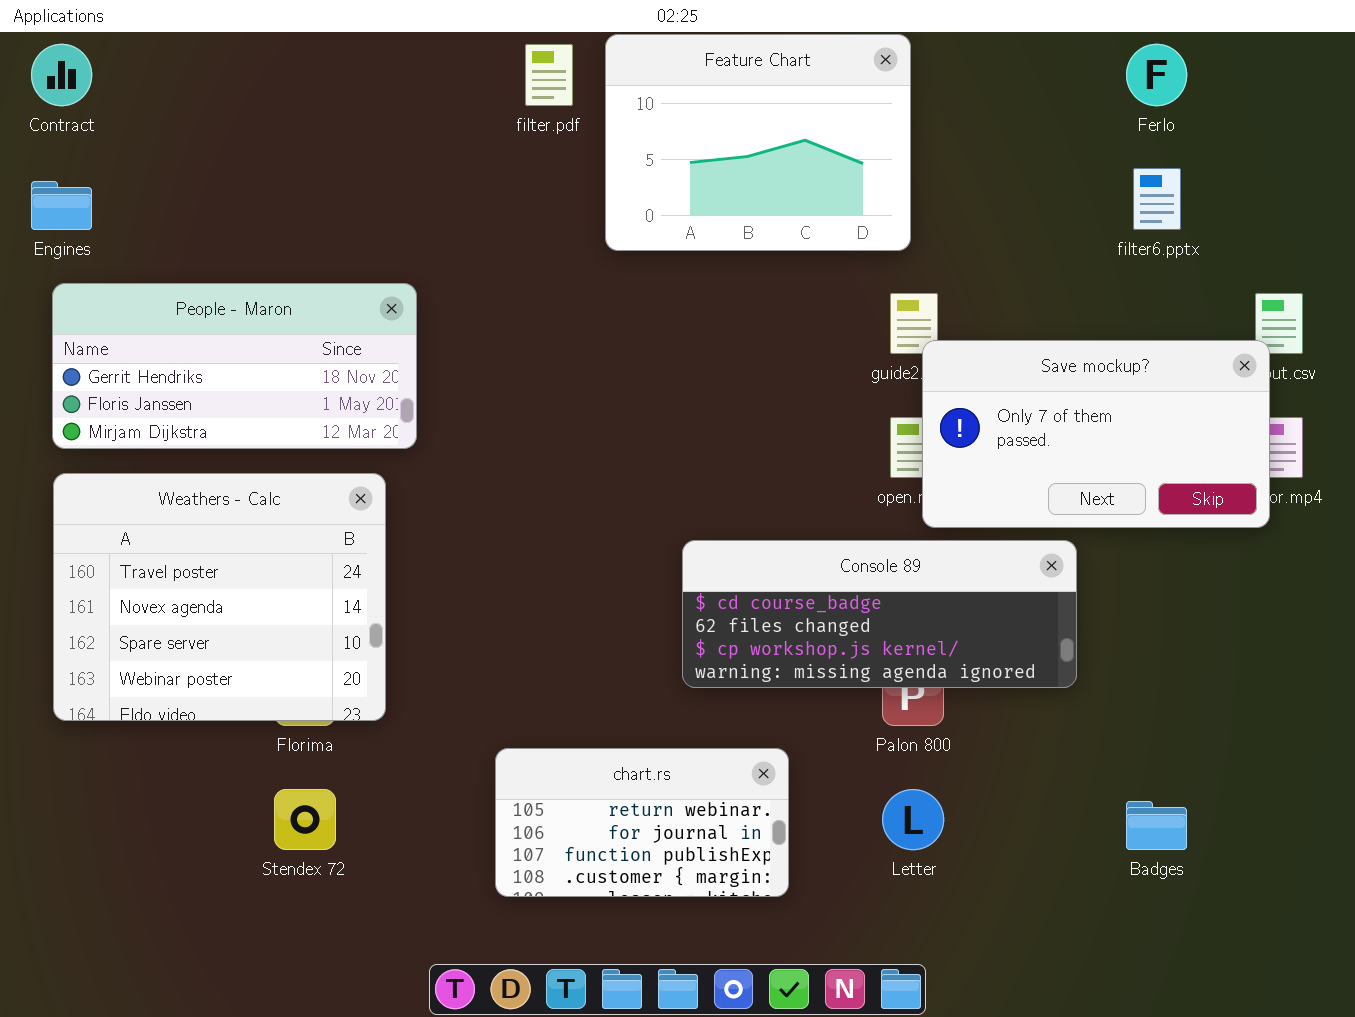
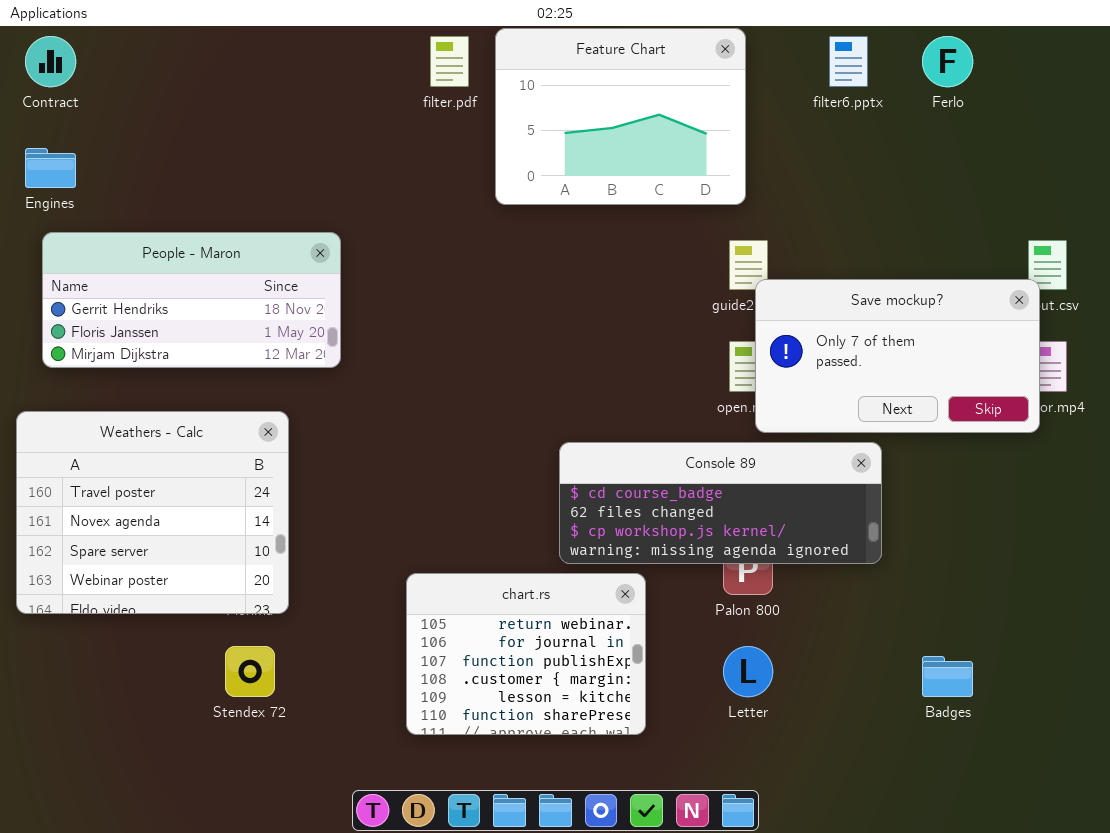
filter6.pptx: [1133,168,1181,230] -> [829,36,868,87], moved
Weathers - Calc: [53,473,386,721] -> [16,411,289,614], moved
chart.rs: [495,748,789,897] -> [406,573,646,735], resized

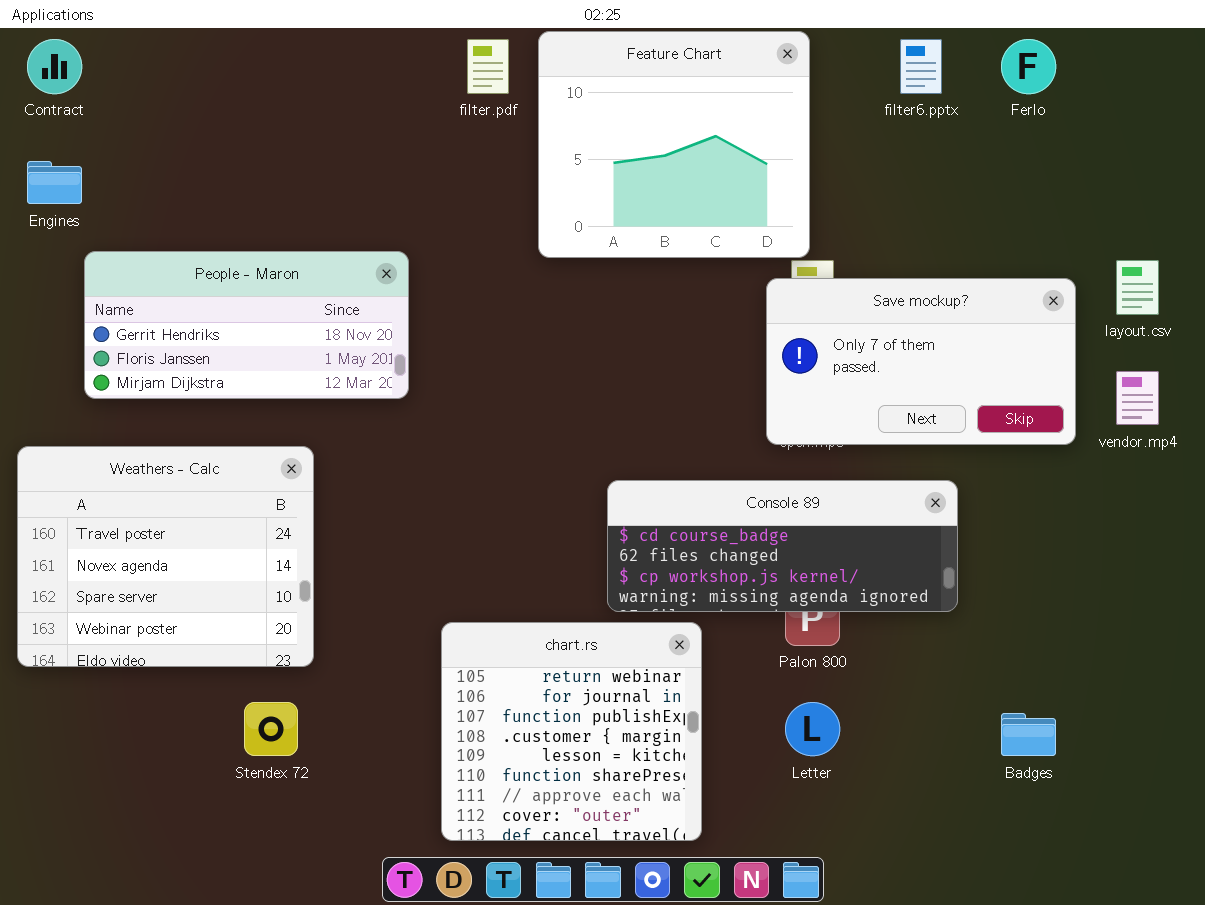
Feature Chart: [495,28,746,205] -> [538,31,810,258], resized
People - Maron: [42,232,341,368] -> [84,251,409,399], moved
Save mockup?: [755,279,1040,433] -> [766,278,1076,445], moved
chart.rs: [406,573,646,735] -> [441,622,702,841], resized

